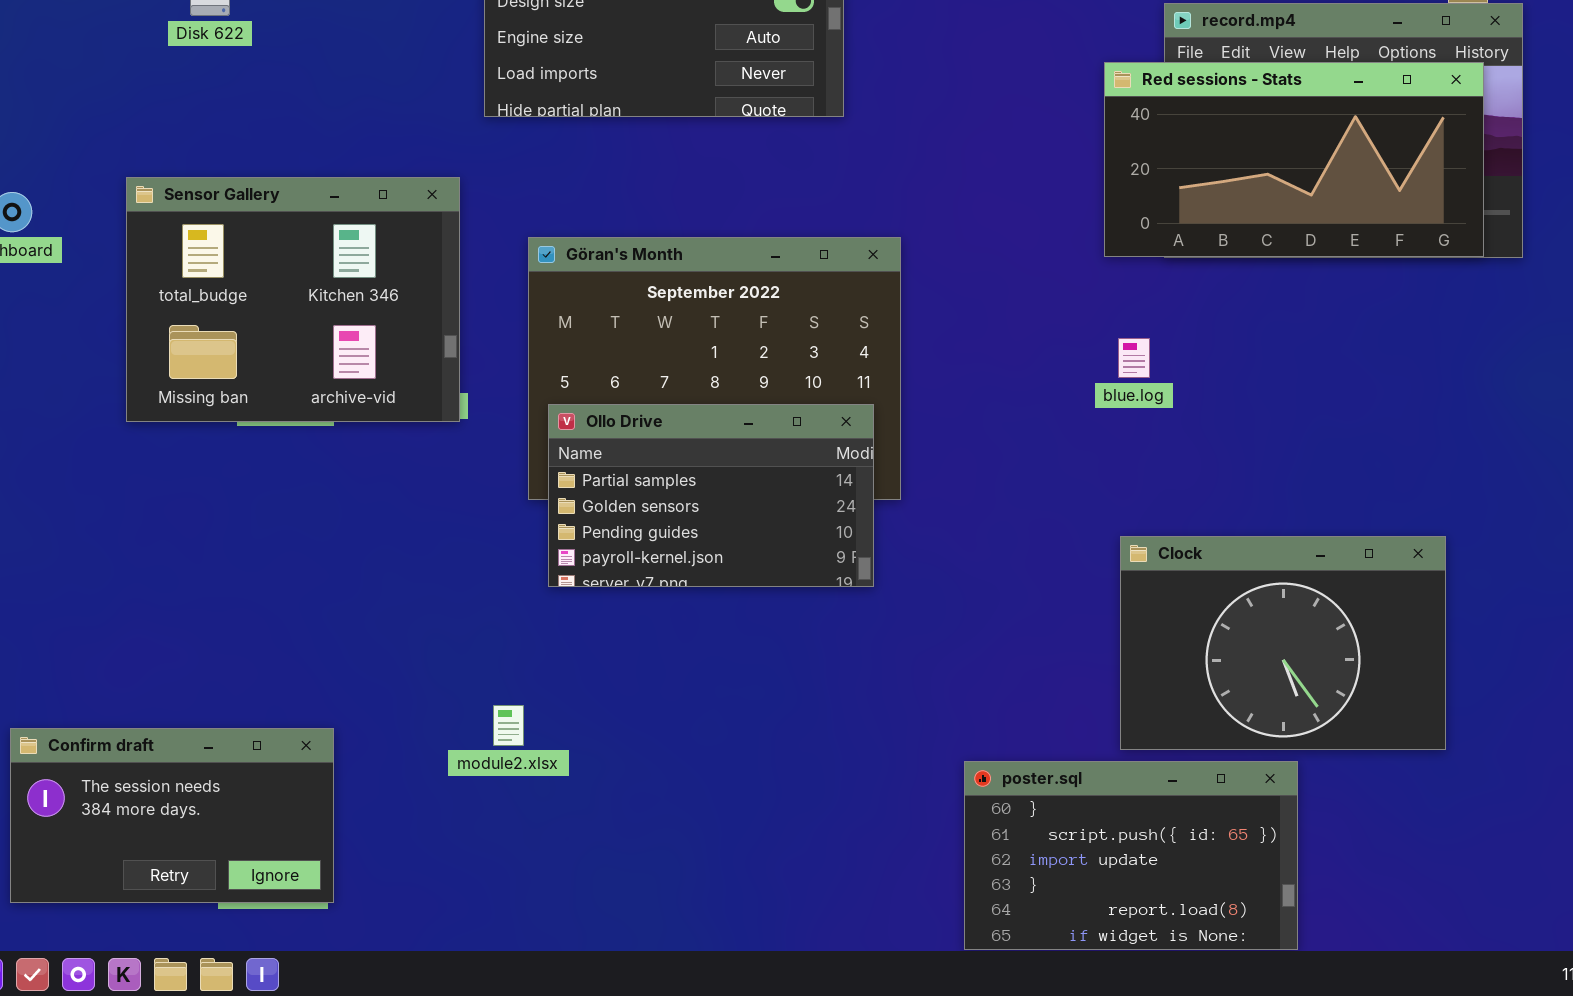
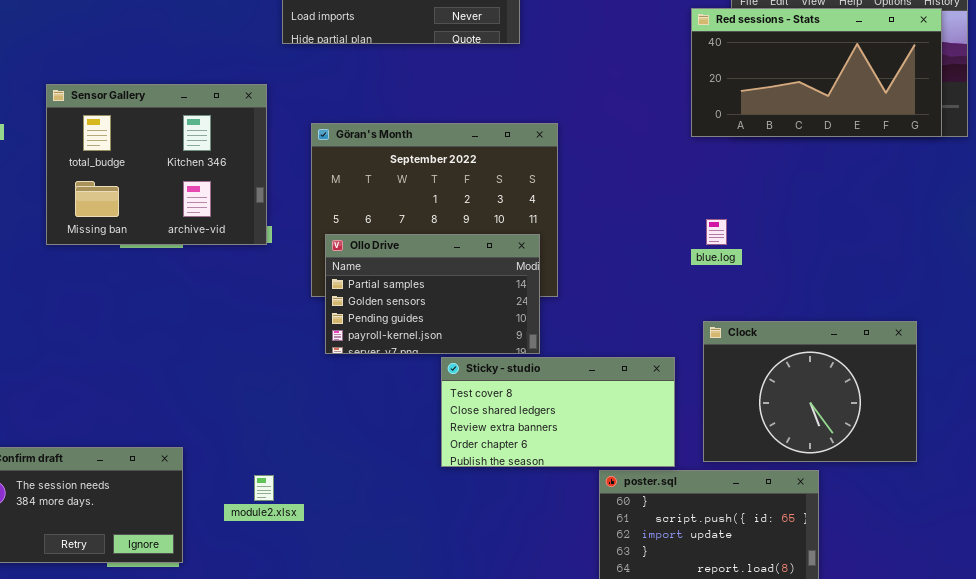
blue.log: [1118,338,1150,378] -> [706,219,727,245], moved
Sticky - studio: none -> [441,357,675,467], opened
module2.xlsx: [493,705,524,746] -> [254,475,274,501], moved

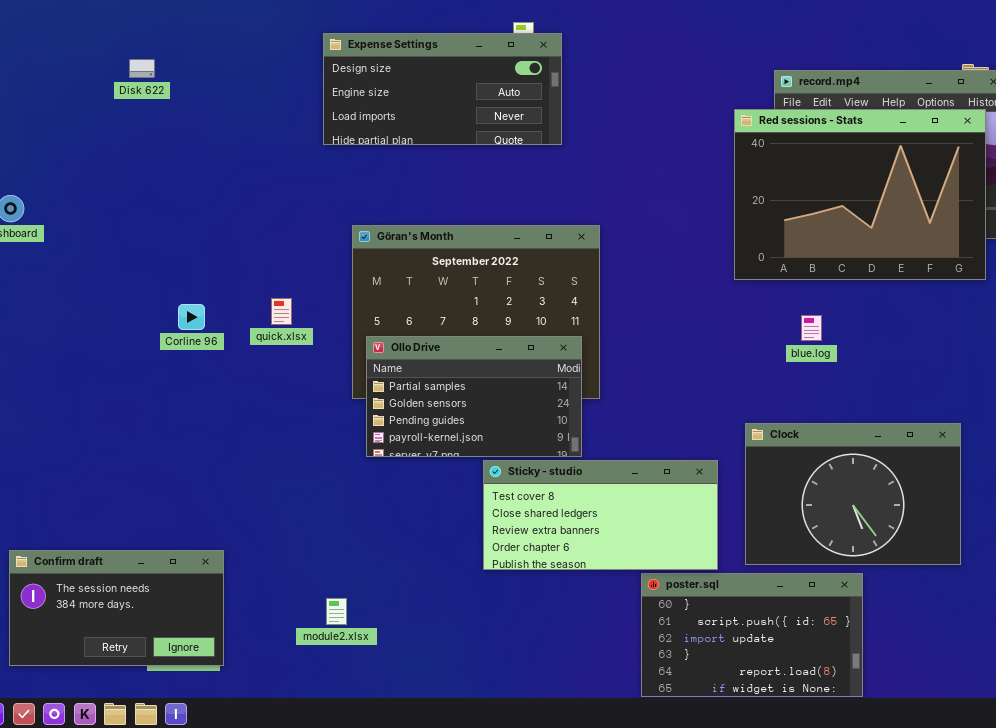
Red sessions - Stats: [691,8,942,137] -> [734,109,986,280], resized
Sensor Gallery: [46,84,267,245] -> none, closed
blue.log: [706,219,727,245] -> [801,315,822,341], moved
module2.xlsx: [254,475,274,501] -> [326,598,347,625], moved

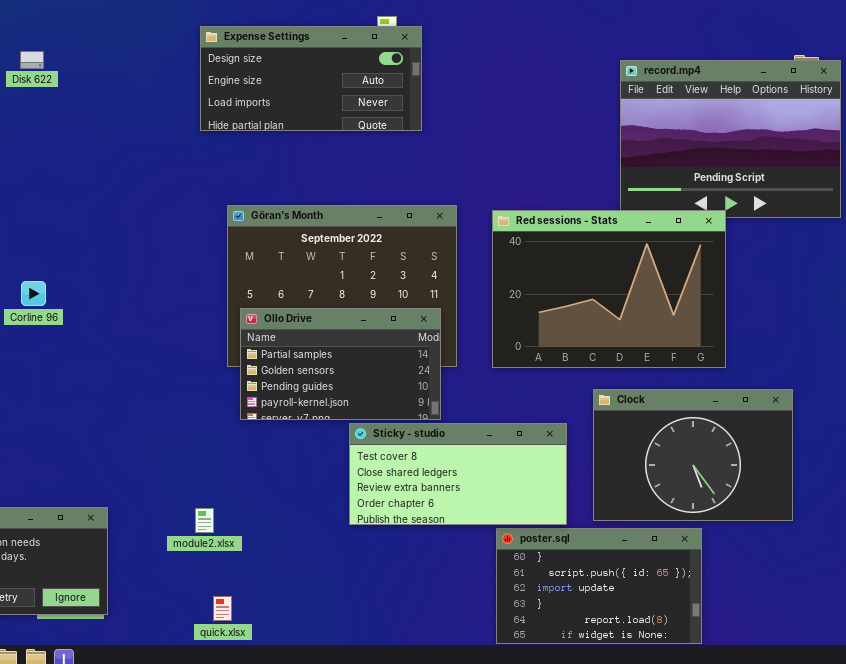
Red sessions - Stats: [734,109,986,280] -> [492,210,726,368], moved
quick.xlsx: [271,298,292,325] -> [213,596,232,621], moved
Corline 96: [178,304,205,330] -> [21,281,46,306], moved
module2.xlsx: [326,598,347,625] -> [195,508,214,533], moved

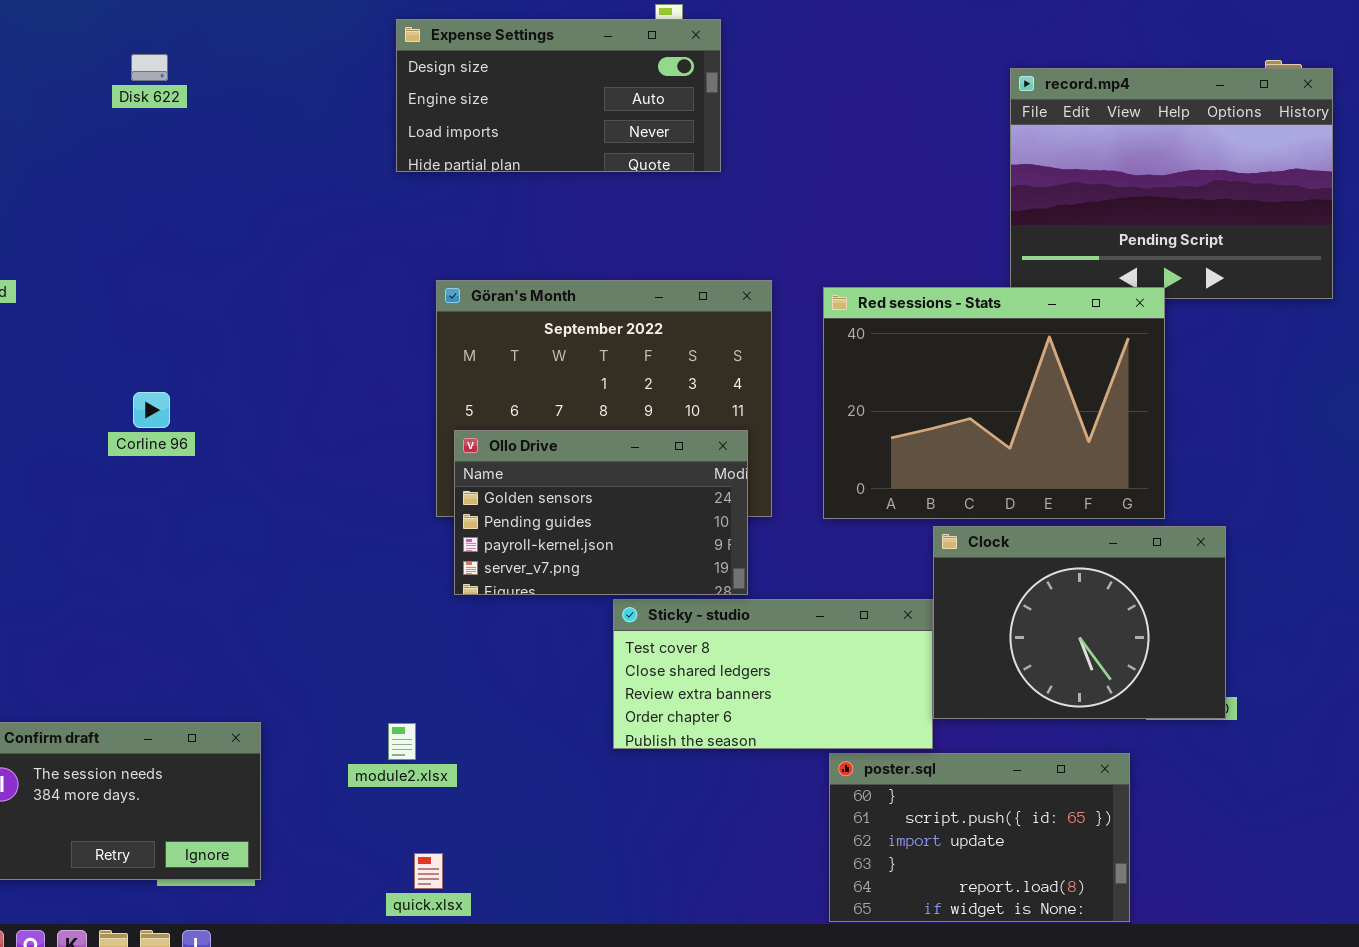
Ollo Drive: [240,308,441,420] -> [454,430,748,595], scrolled down 1 row
Clock: [593,389,793,521] -> [933,526,1226,719], moved

